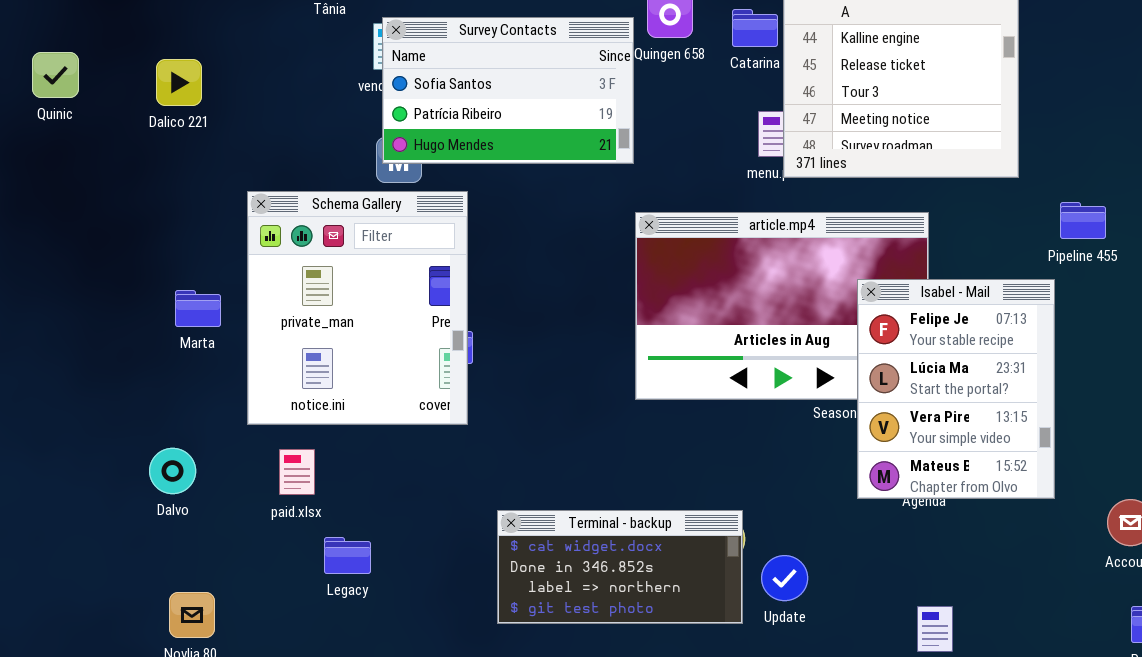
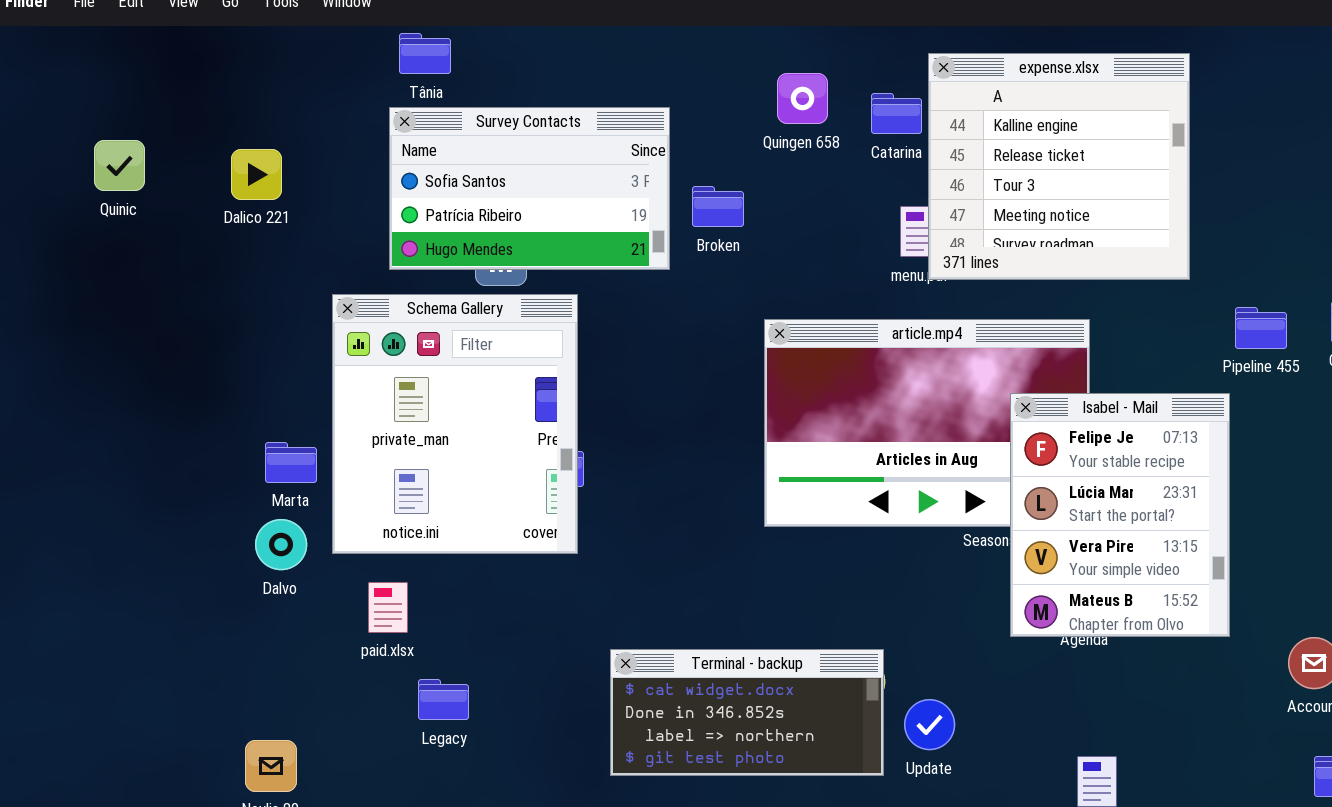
Survey Contacts: [382,17,634,164] -> [389,107,670,270], moved
Marta: [175,290,221,327] -> [265,442,317,483], moved
Dalvo: [149,448,196,494] -> [255,519,307,570], moved

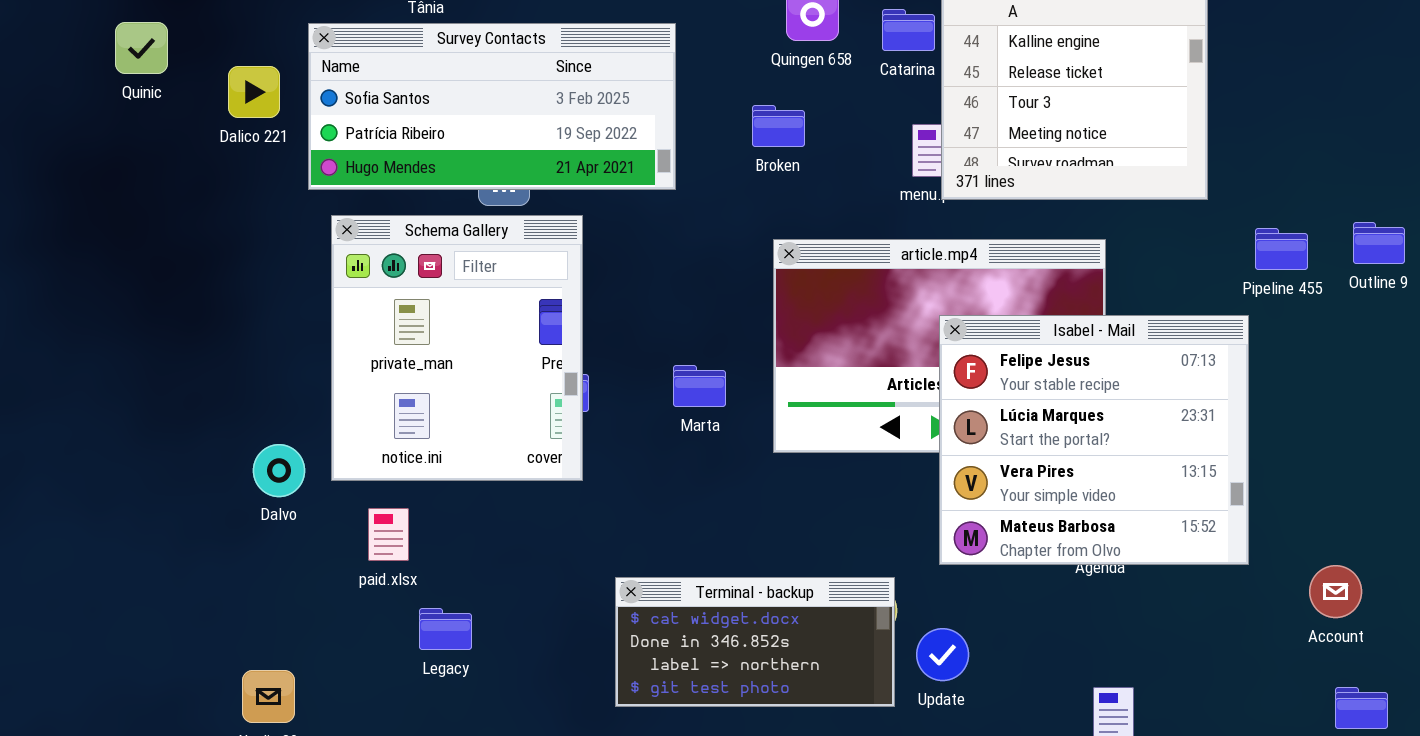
Survey Contacts: [389,107,670,270] -> [308,23,676,190], resized
Quinic: [94,140,145,191] -> [115,22,168,74], moved
Broken: [692,186,744,227] -> [752,105,805,147], moved
Isabel - Mail: [1010,393,1230,637] -> [939,315,1249,565], resized
Marta: [265,442,317,483] -> [673,365,726,407], moved

